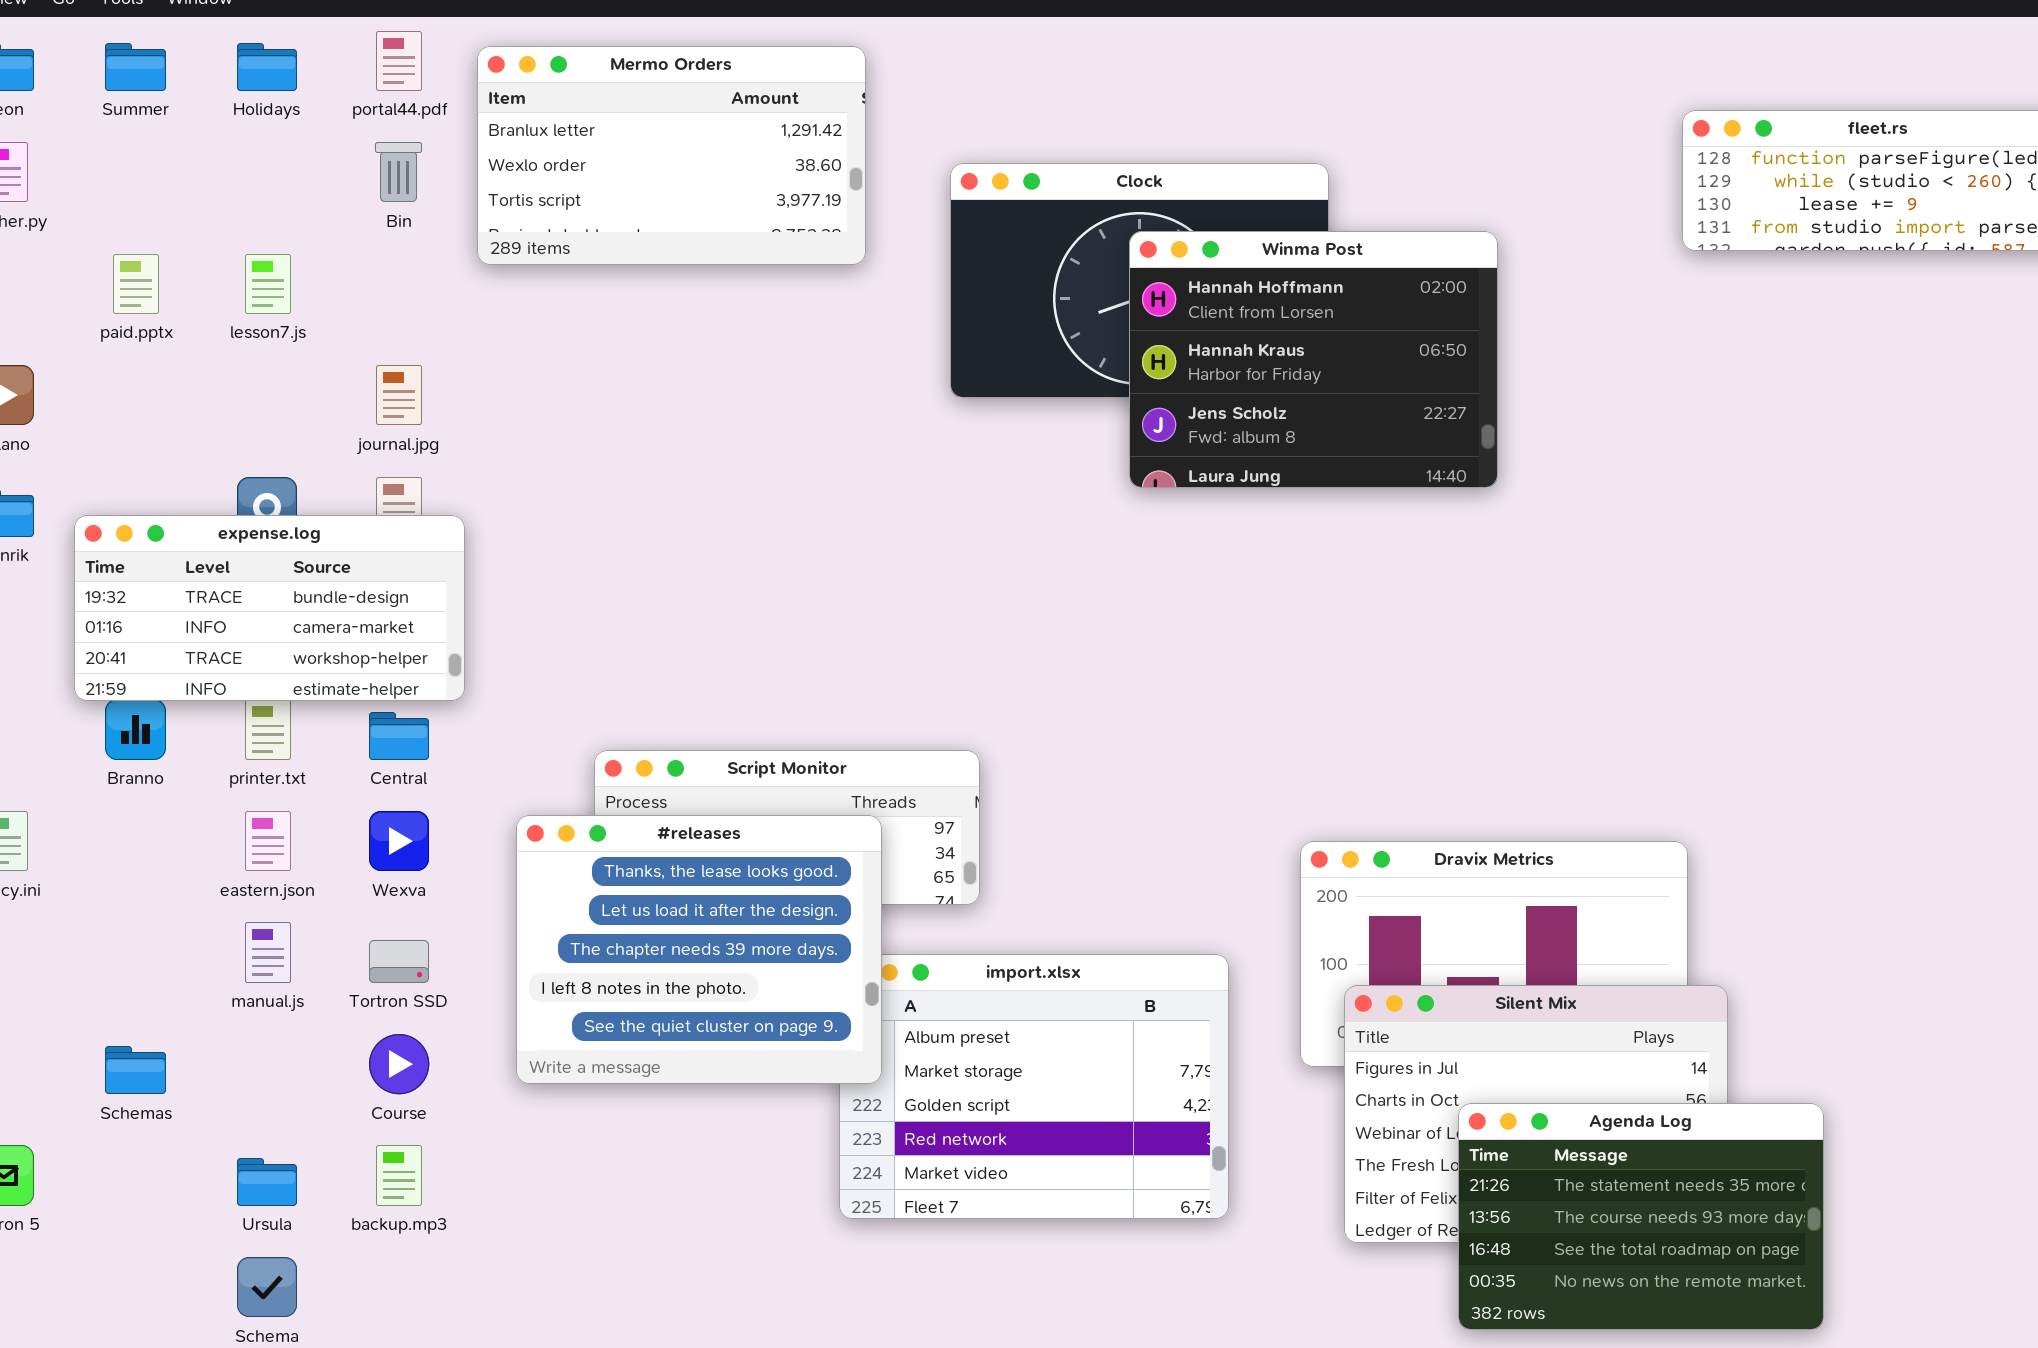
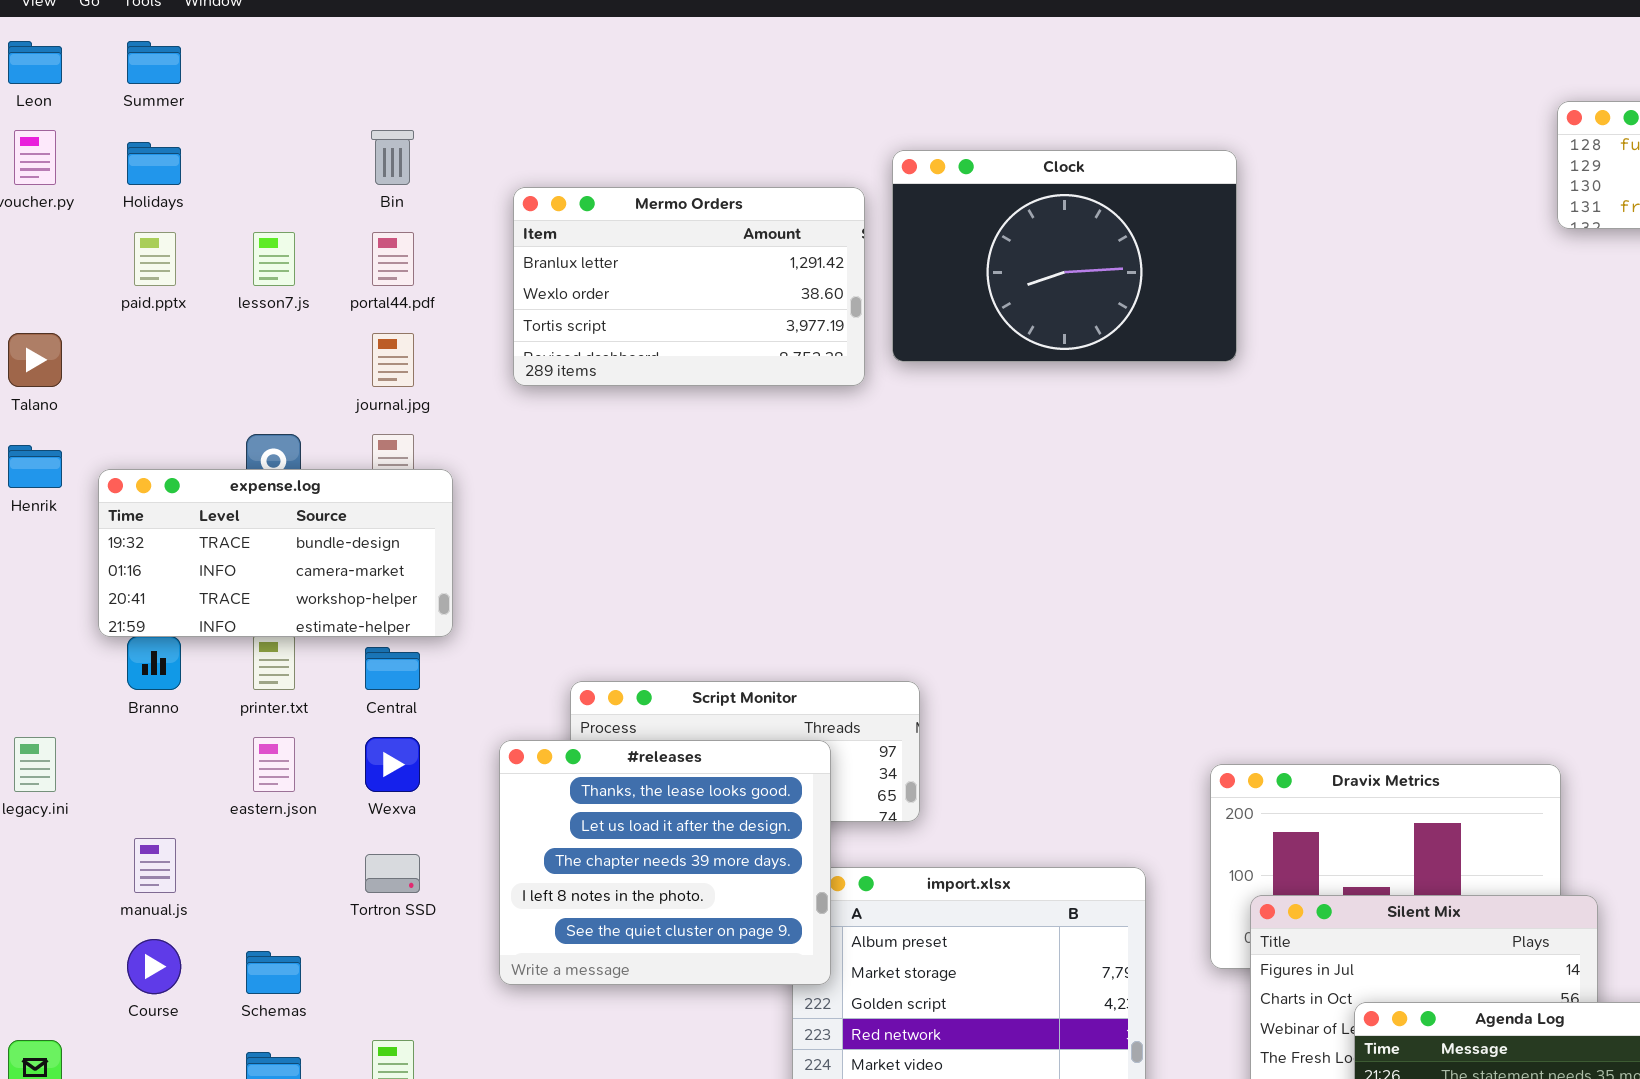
portal44.pdf: [376,31,422,91] -> [372,232,414,286], moved
Holidays: [237,43,297,91] -> [127,142,181,185], moved
Mermo Orders: [477,46,866,265] -> [513,187,865,386], moved
Winma Post: [1129,231,1498,488] -> none, closed
manual.js: [245,922,291,983] -> [134,838,176,893], moved
Course: [369,1034,429,1094] -> [127,939,181,994], moved
Schemas: [105,1046,166,1094] -> [246,951,301,994], moved

